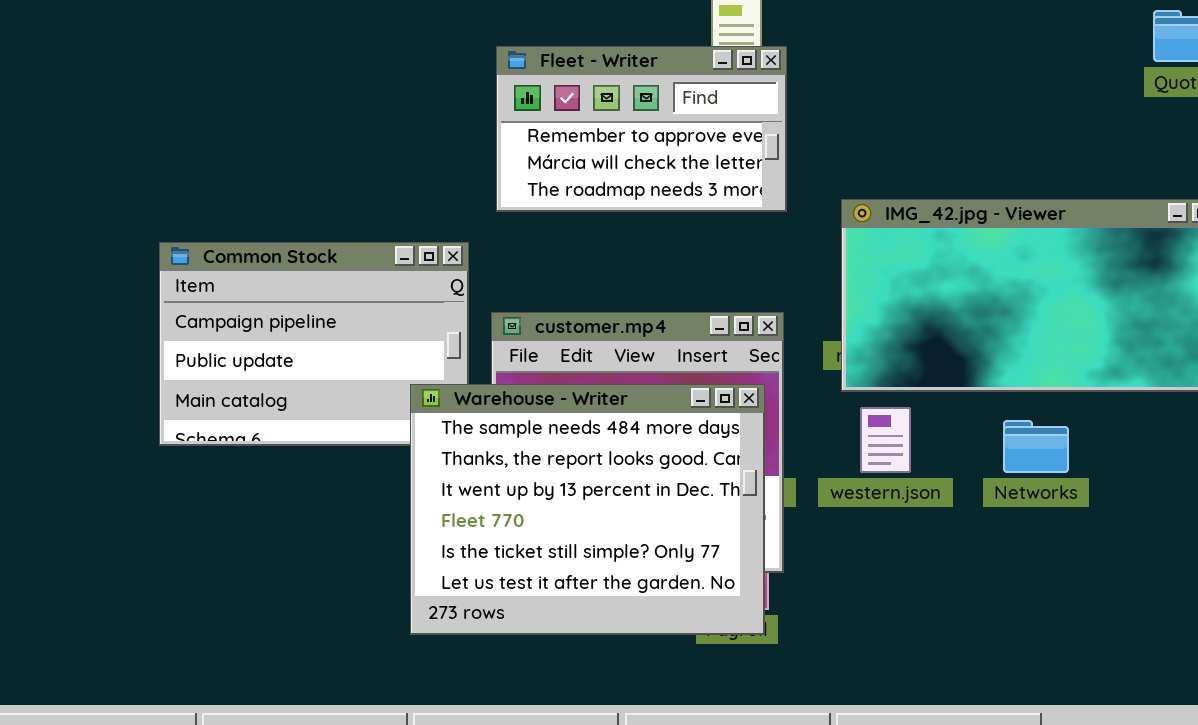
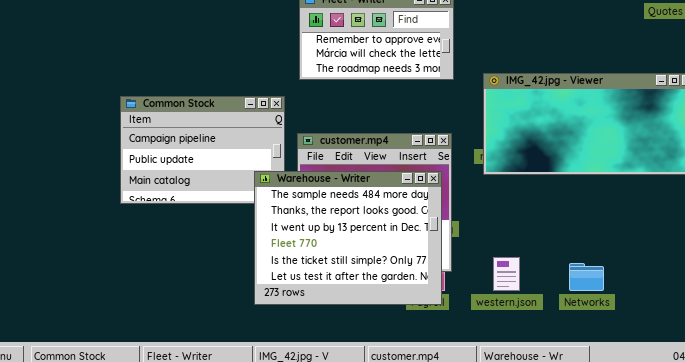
western.json: [860,407,911,473] -> [493,257,520,291], moved
Networks: [1003,420,1069,473] -> [569,263,604,291], moved

